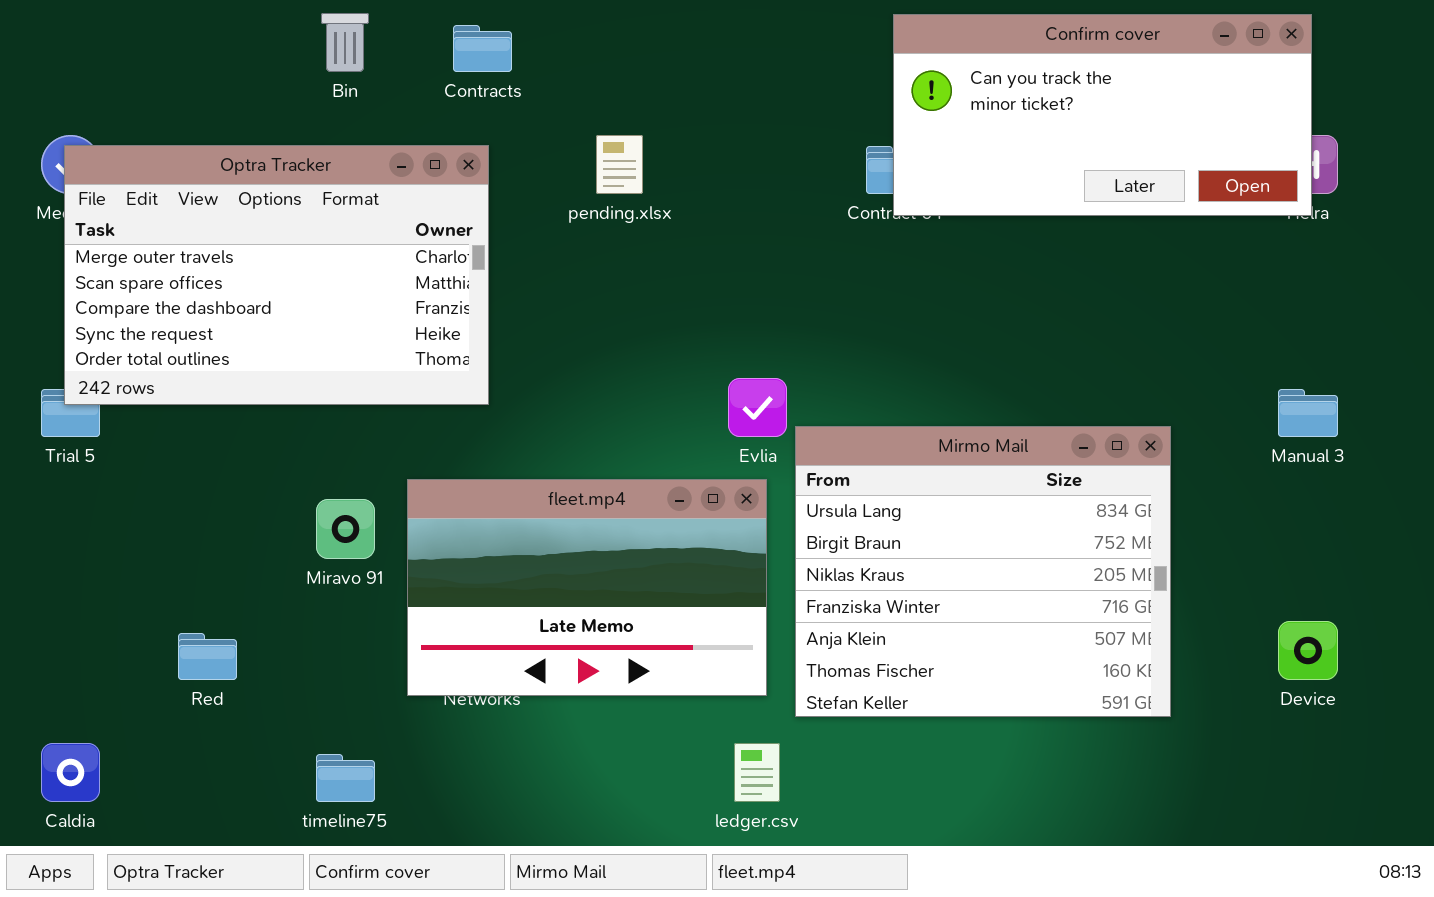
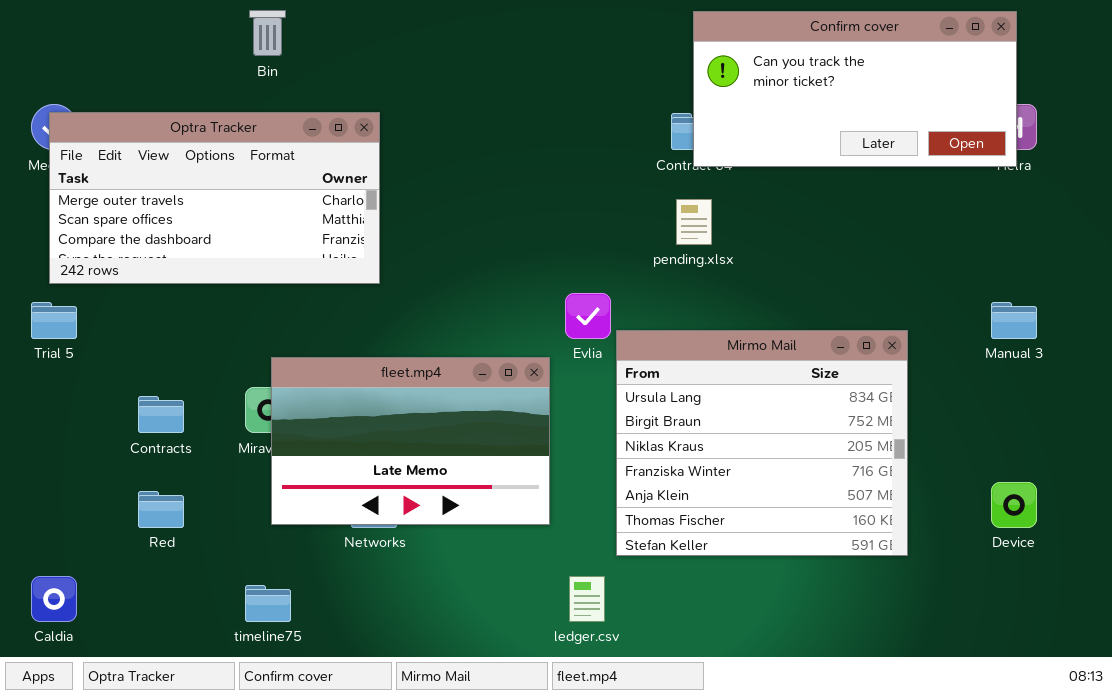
Contracts: [453,25,512,72] -> [138,396,184,433], moved
pending.xlsx: [596,135,643,194] -> [676,199,712,245], moved
Optra Tracker: [64,145,489,405] -> [49,112,380,284], resized
fleet.mp4: [407,479,767,696] -> [271,357,550,525], moved

